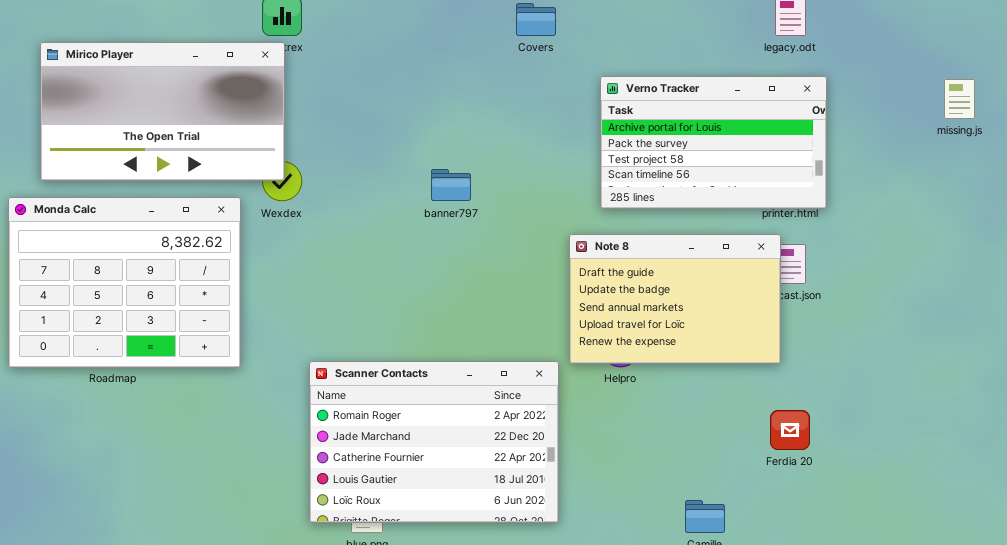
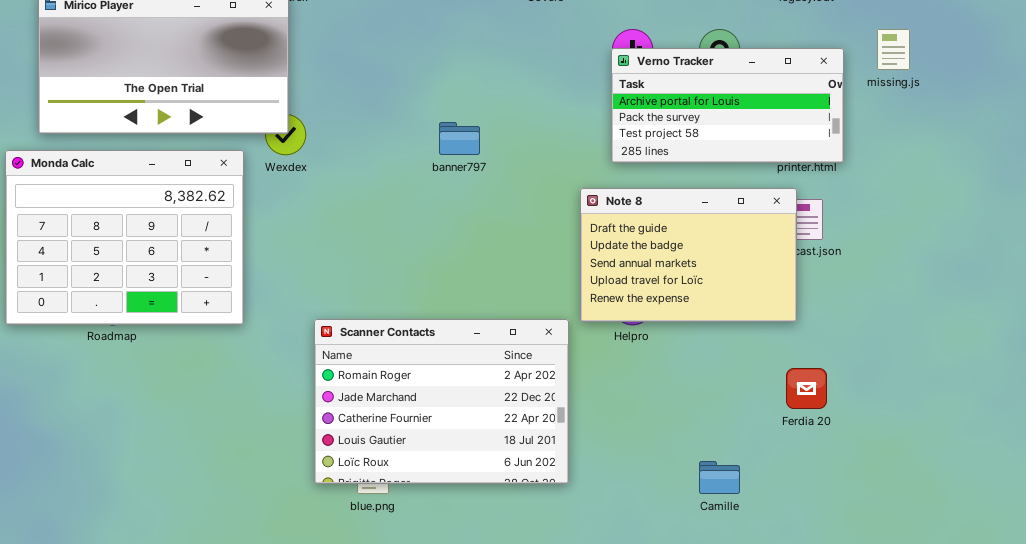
Verno Tracker: [600,76,827,209] -> [611,48,844,163], resized
missing.js: [944,79,975,119] -> [877,29,910,70], moved

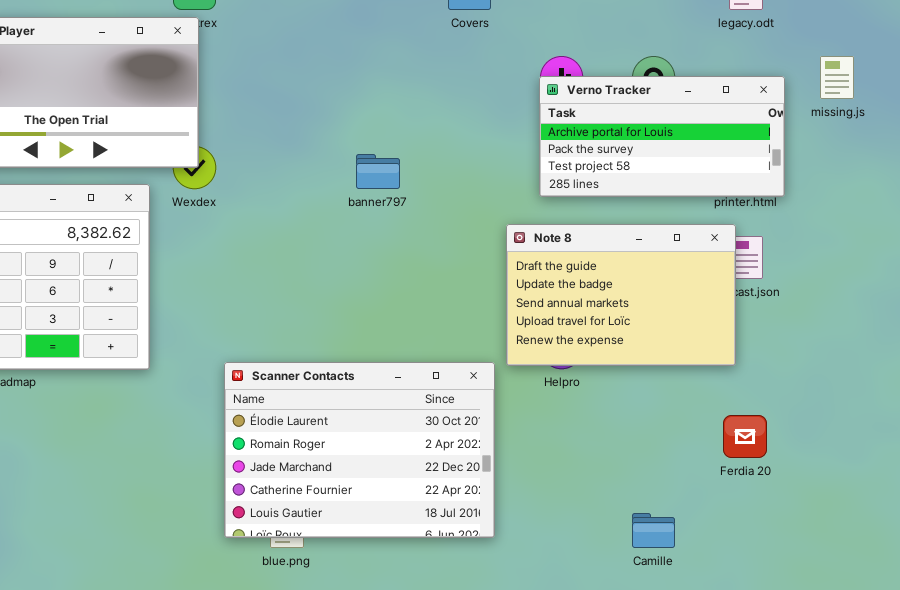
Scanner Contacts: [314,319,569,484] -> [224,362,495,538], scrolled up 1 row

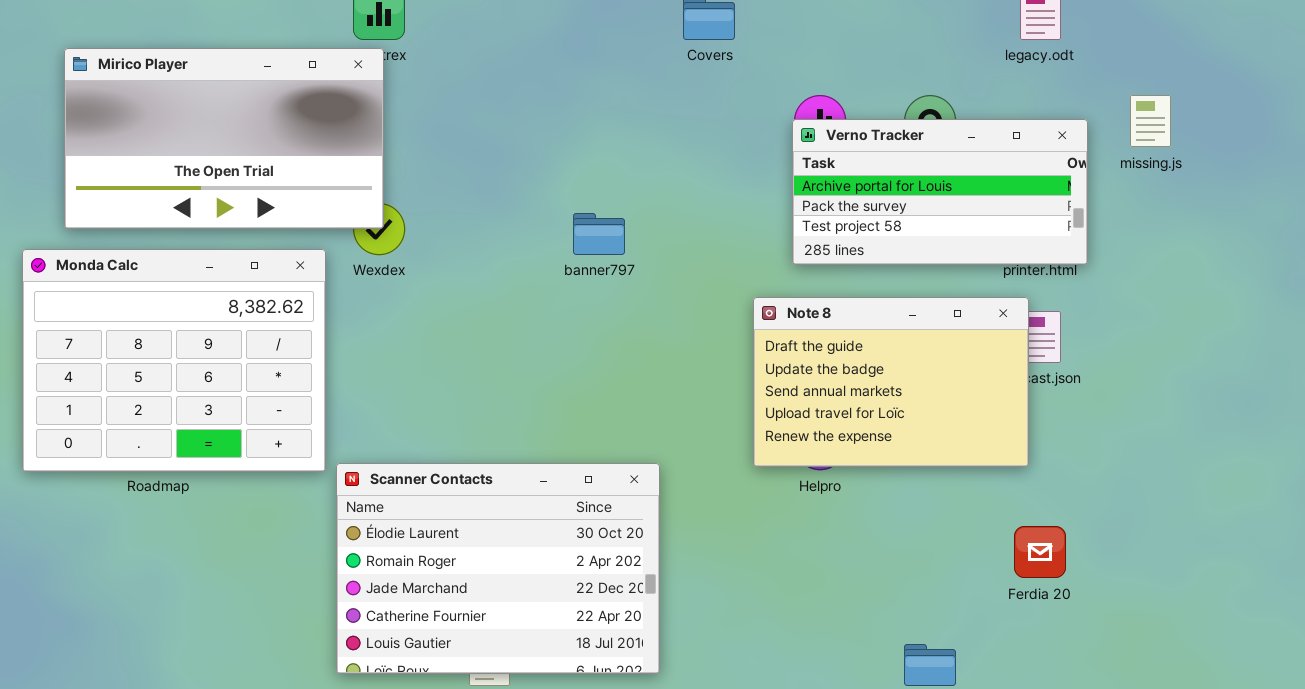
Scanner Contacts: [224,362,495,538] -> [336,463,660,674], moved

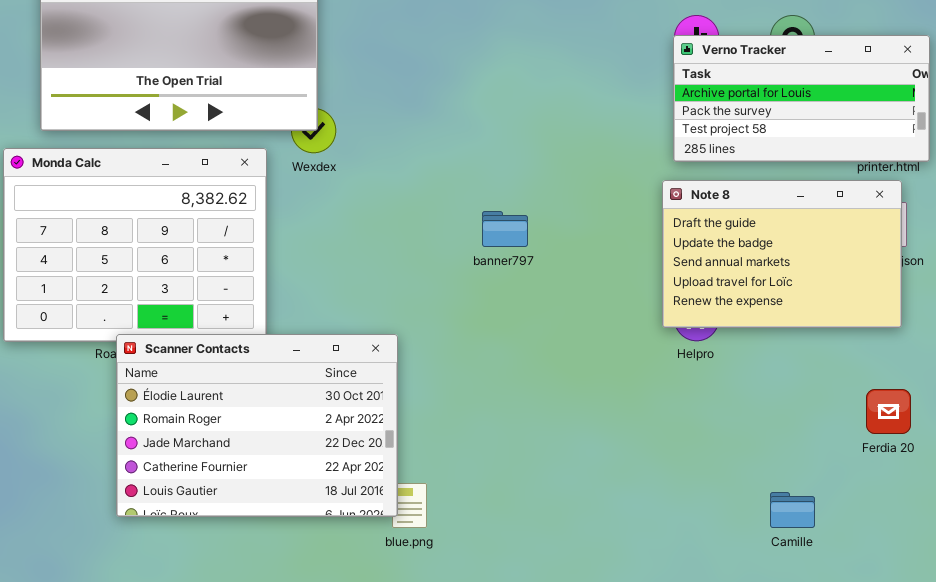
banner797: [573,213,625,255] -> [482,211,528,247], moved
Note 8: [753,297,1029,467] -> [662,180,902,328], moved
Scanner Contacts: [336,463,660,674] -> [116,334,398,517], moved

